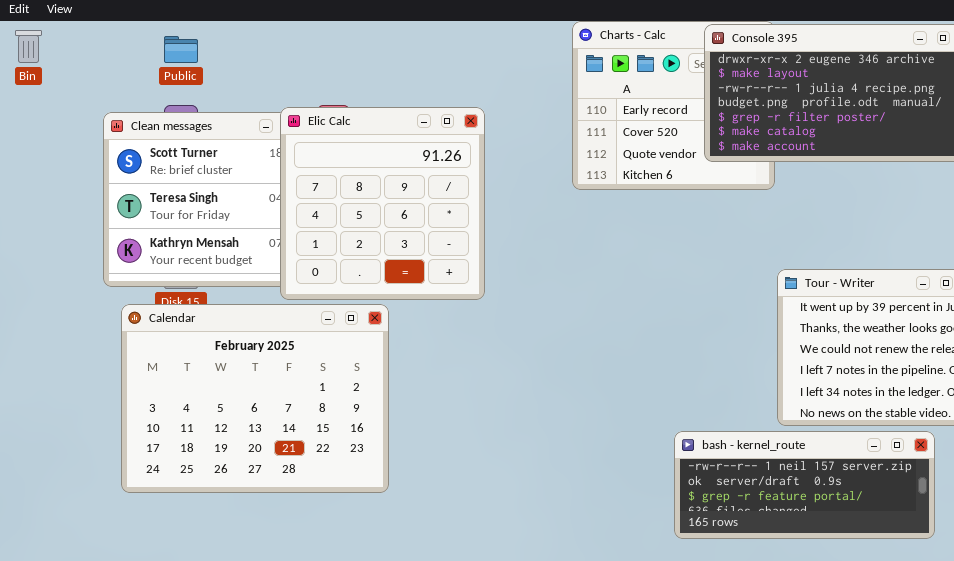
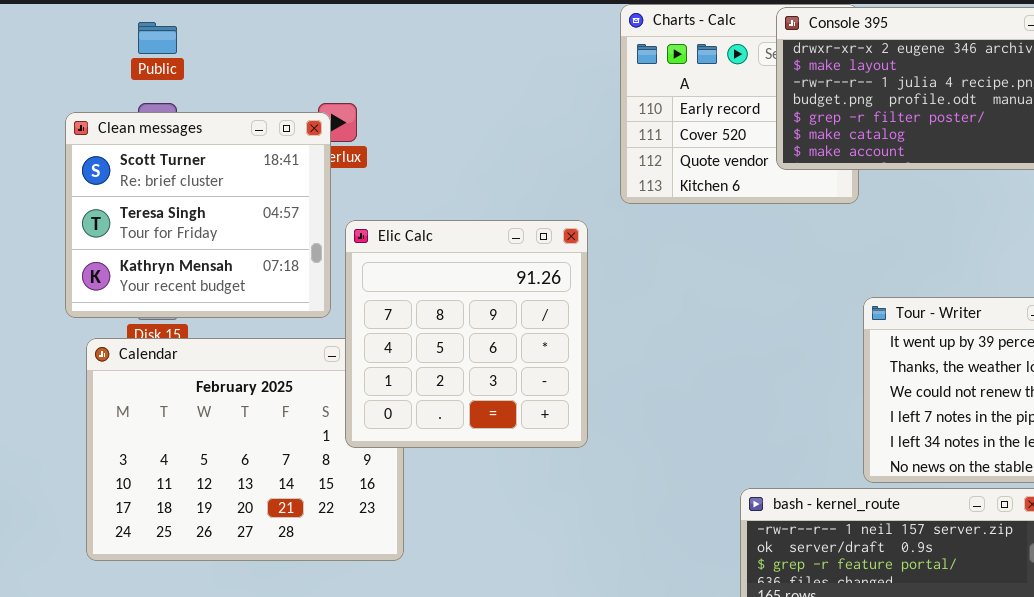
Elic Calc: [280,107,485,300] -> [345,220,588,448], moved

